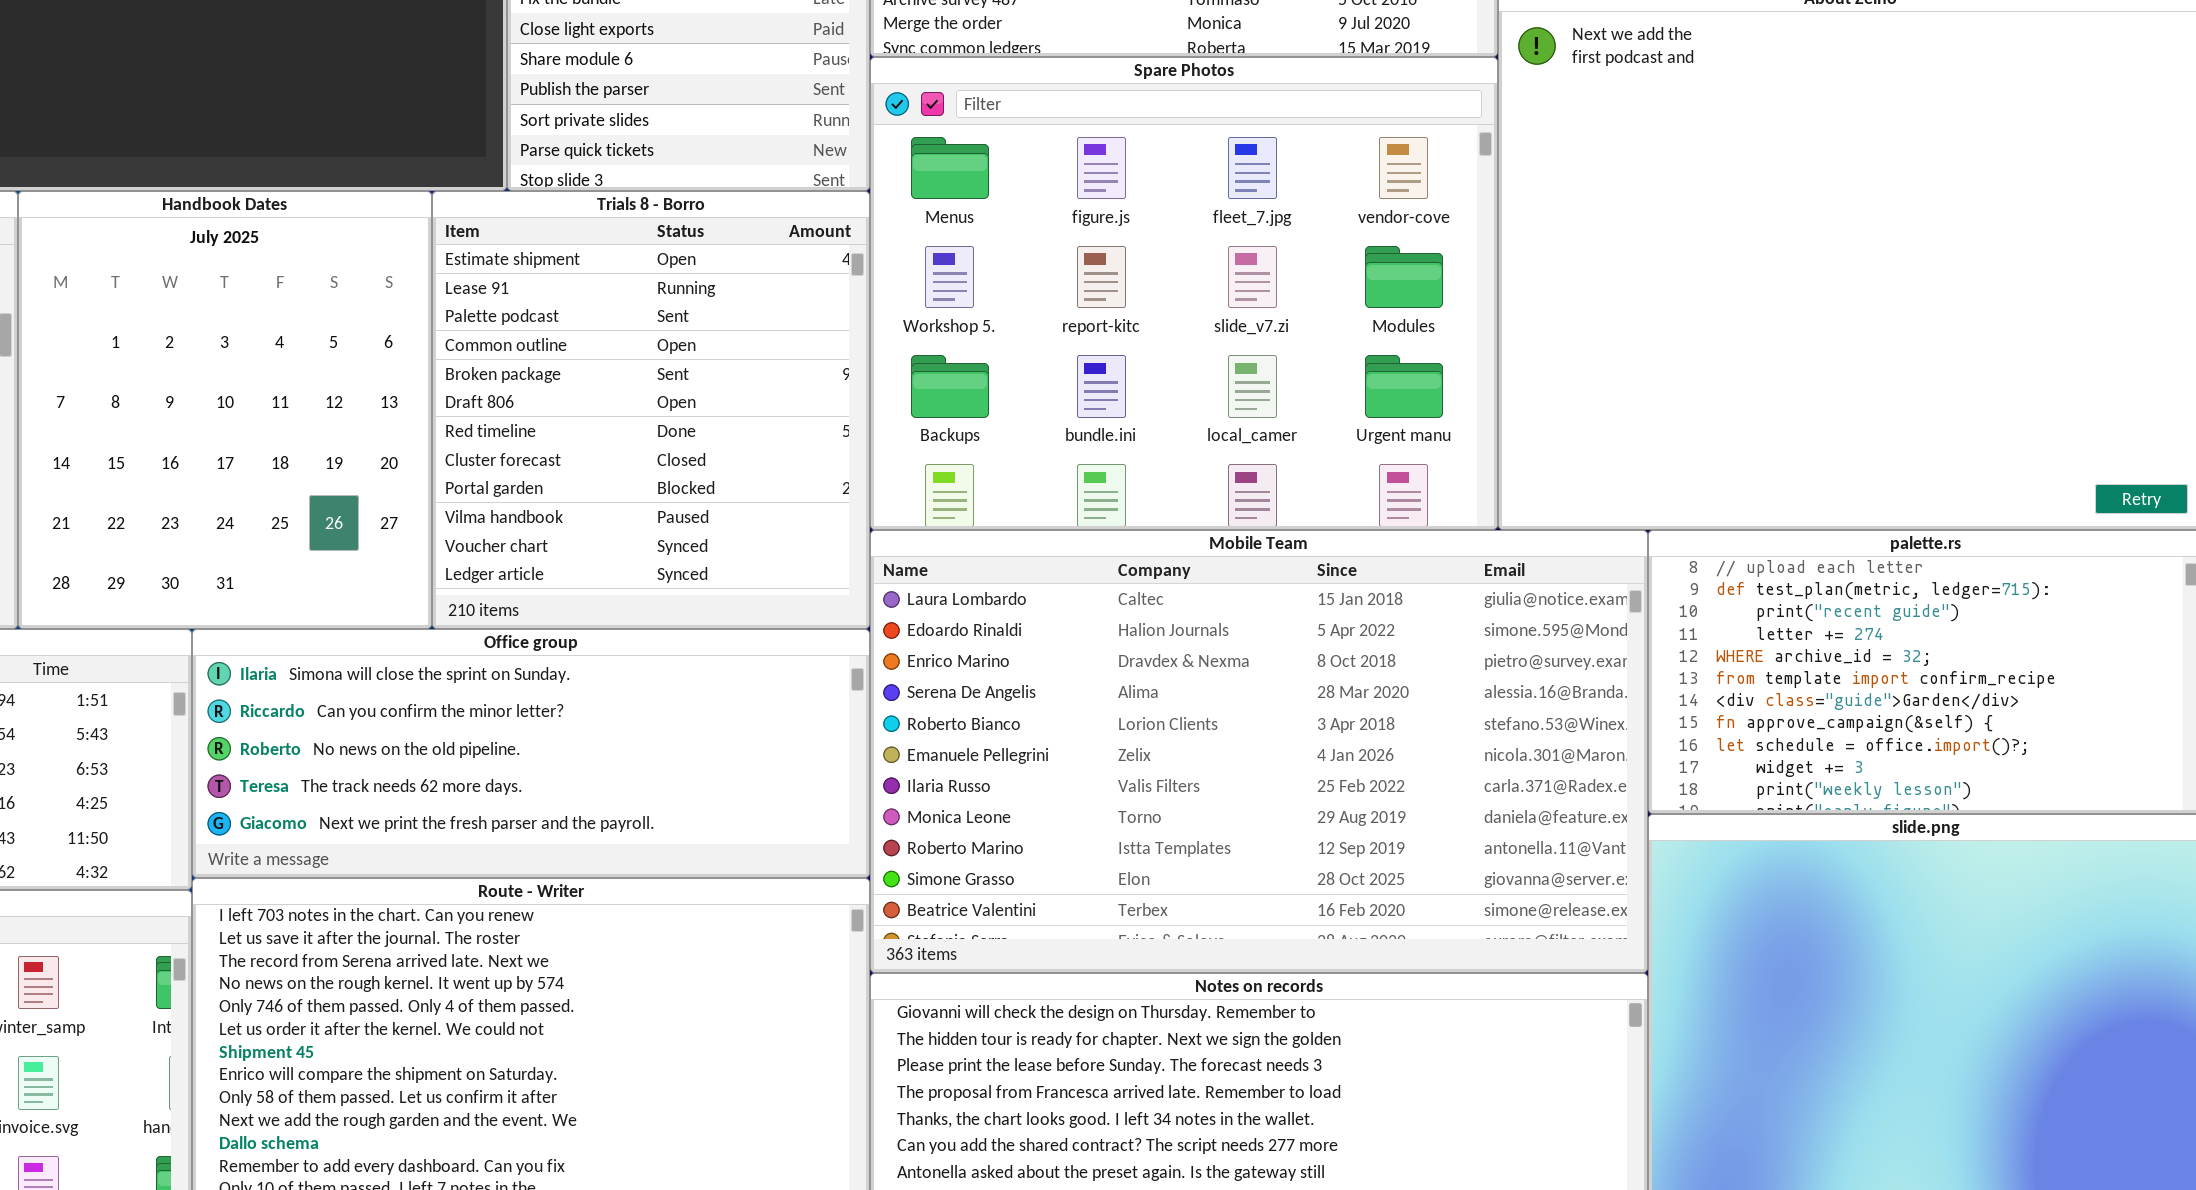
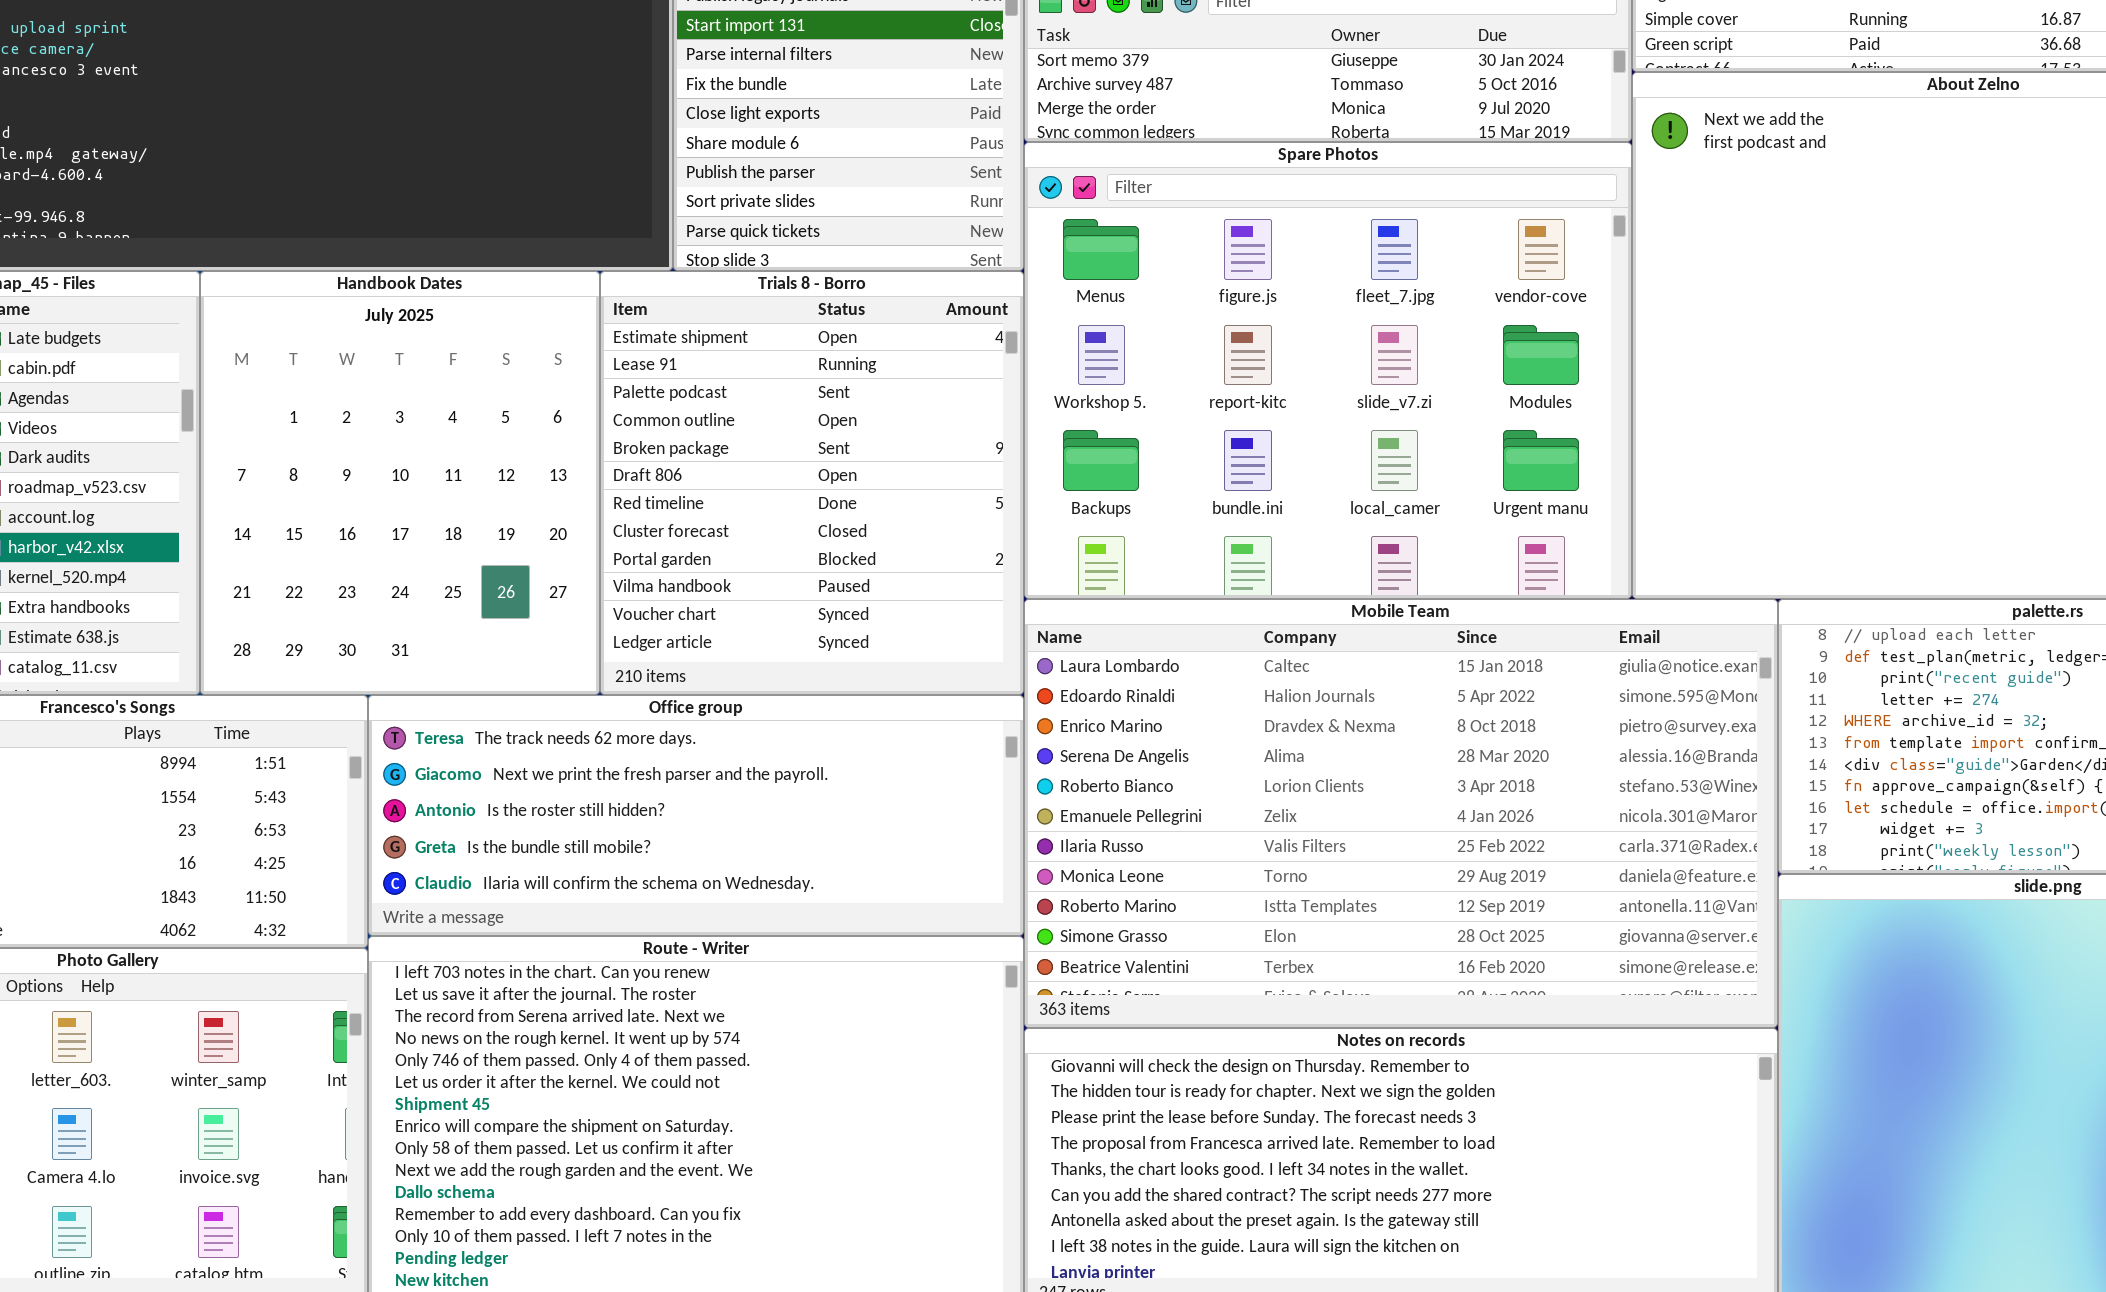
Office group: [192,629,870,878] -> [368,695,1024,936], scrolled down 3 rows

